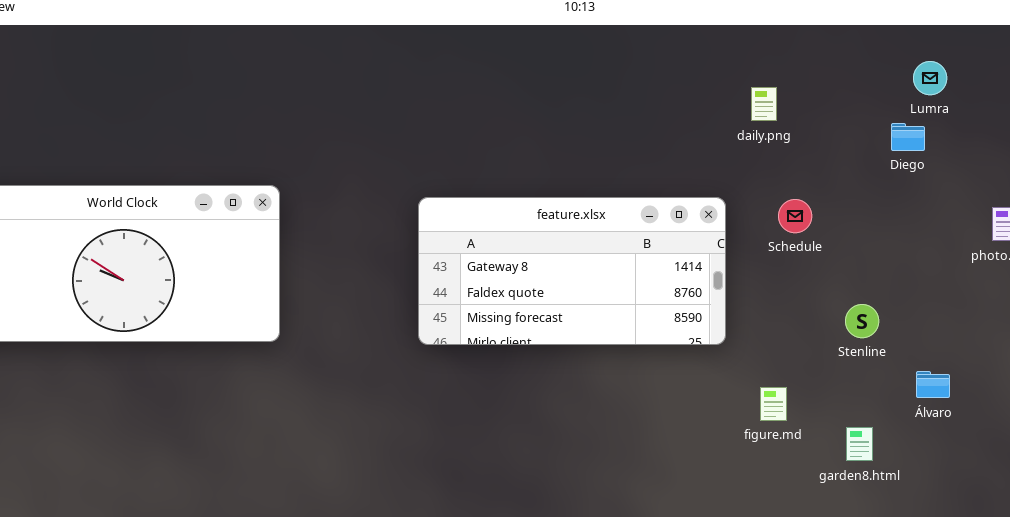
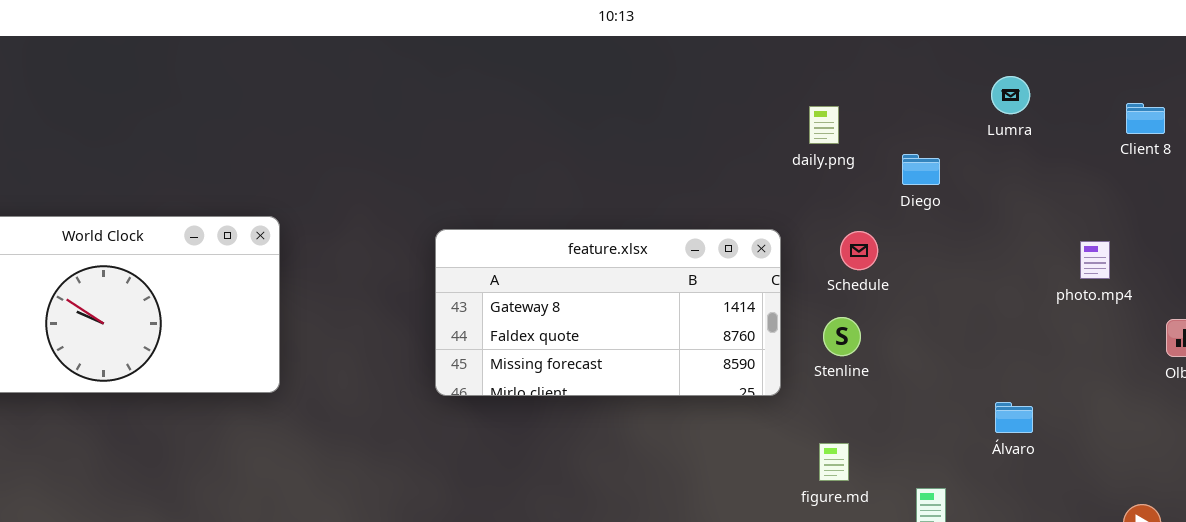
Diego: [891,123,925,151] -> [902,154,940,185], moved
Stenline: [845,304,879,338] -> [823,317,861,356], moved
Álvaro: [916,371,950,398] -> [995,402,1033,433], moved

